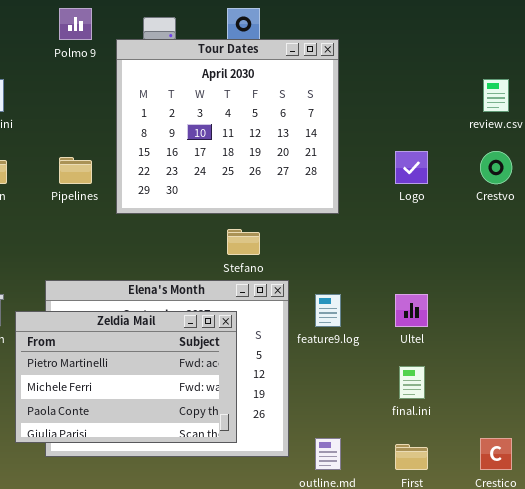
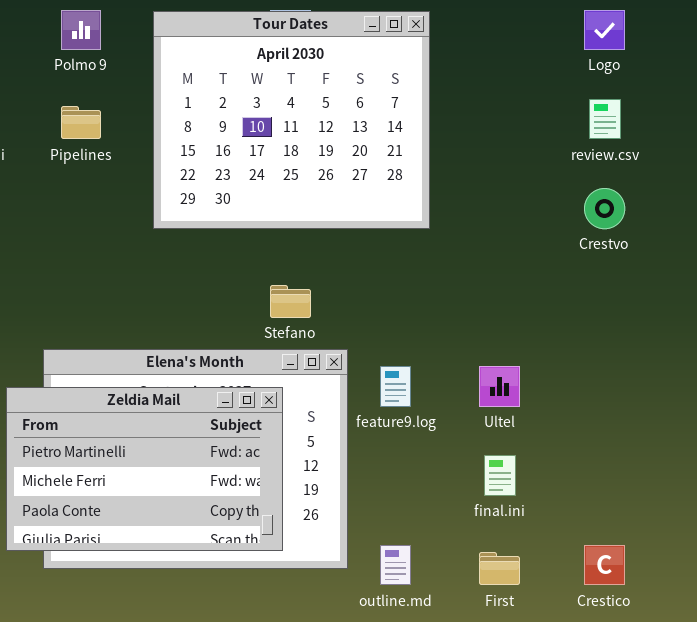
Tour Dates: [116,39,339,214] -> [153,11,430,229], moved
Logo: [395,151,428,184] -> [584,10,625,50], moved
Pipelines: [59,157,92,184] -> [61,106,101,139], moved

